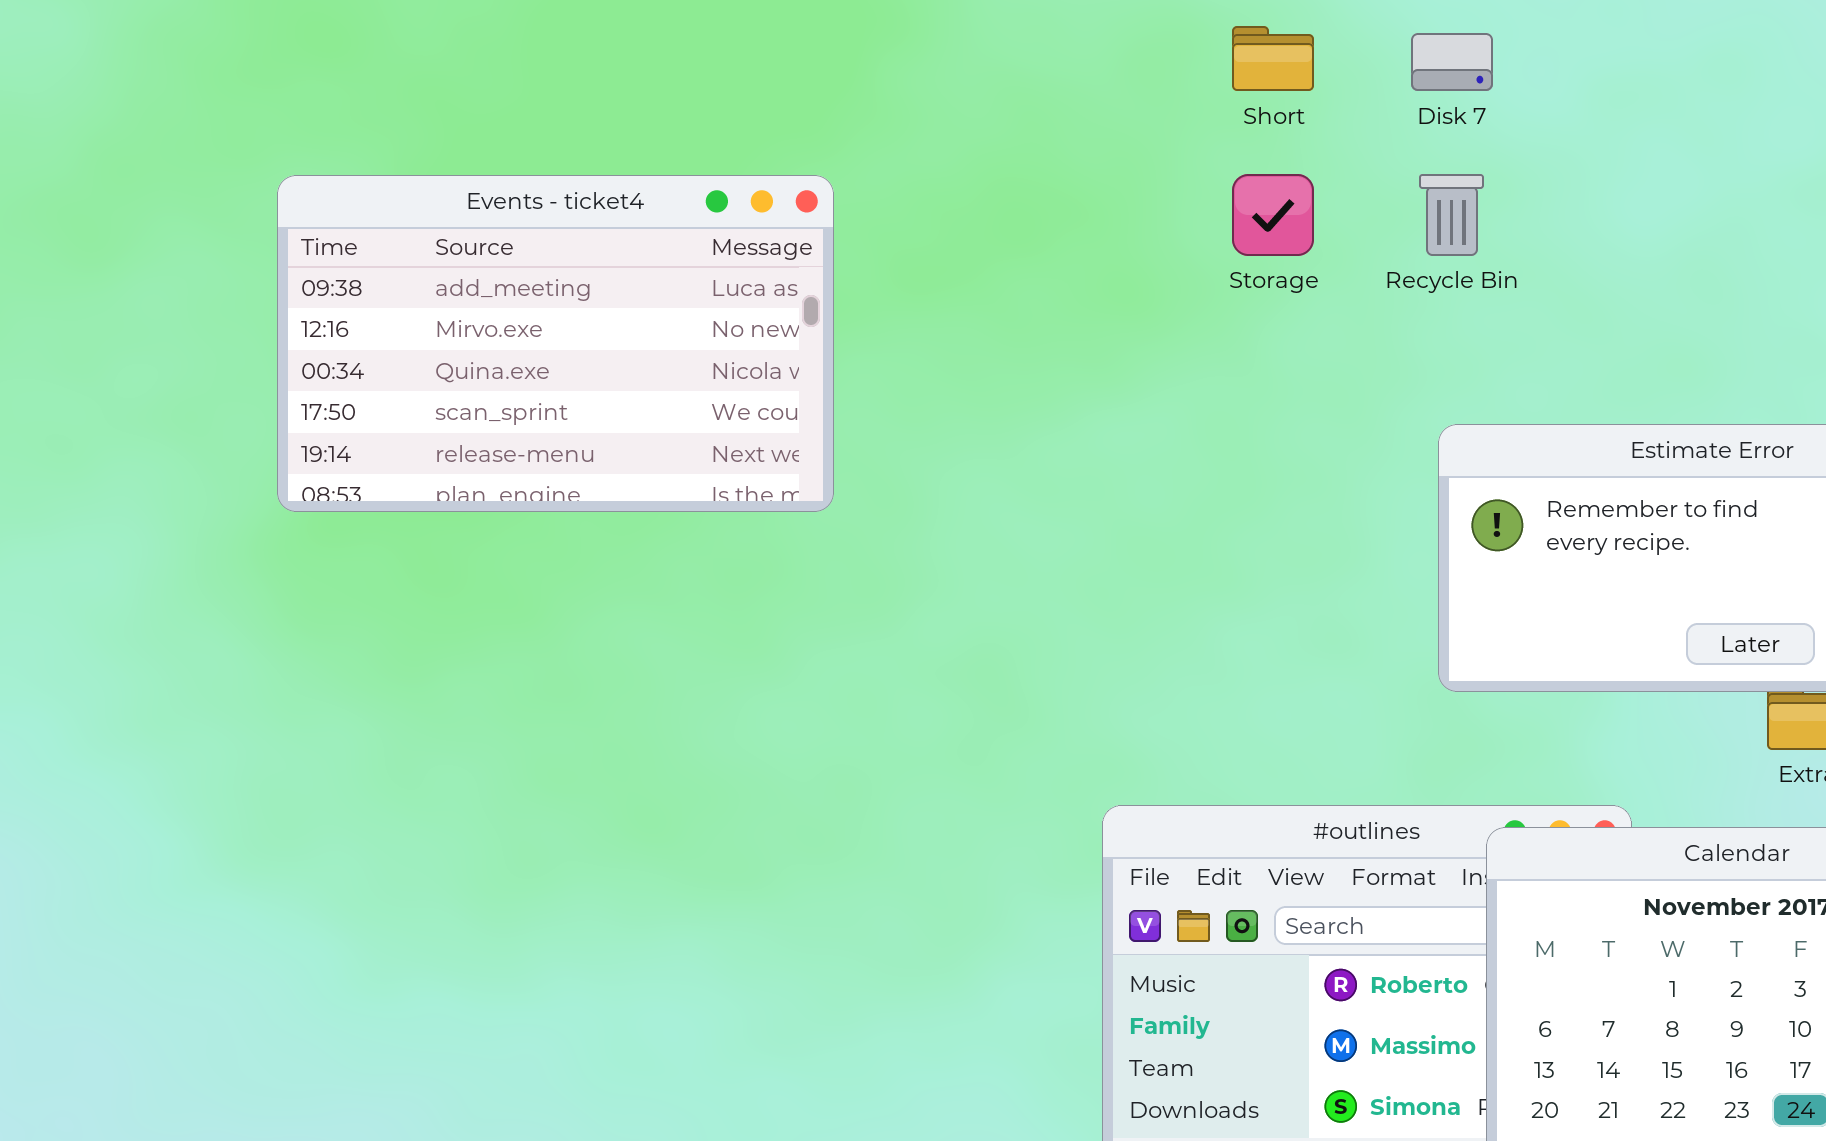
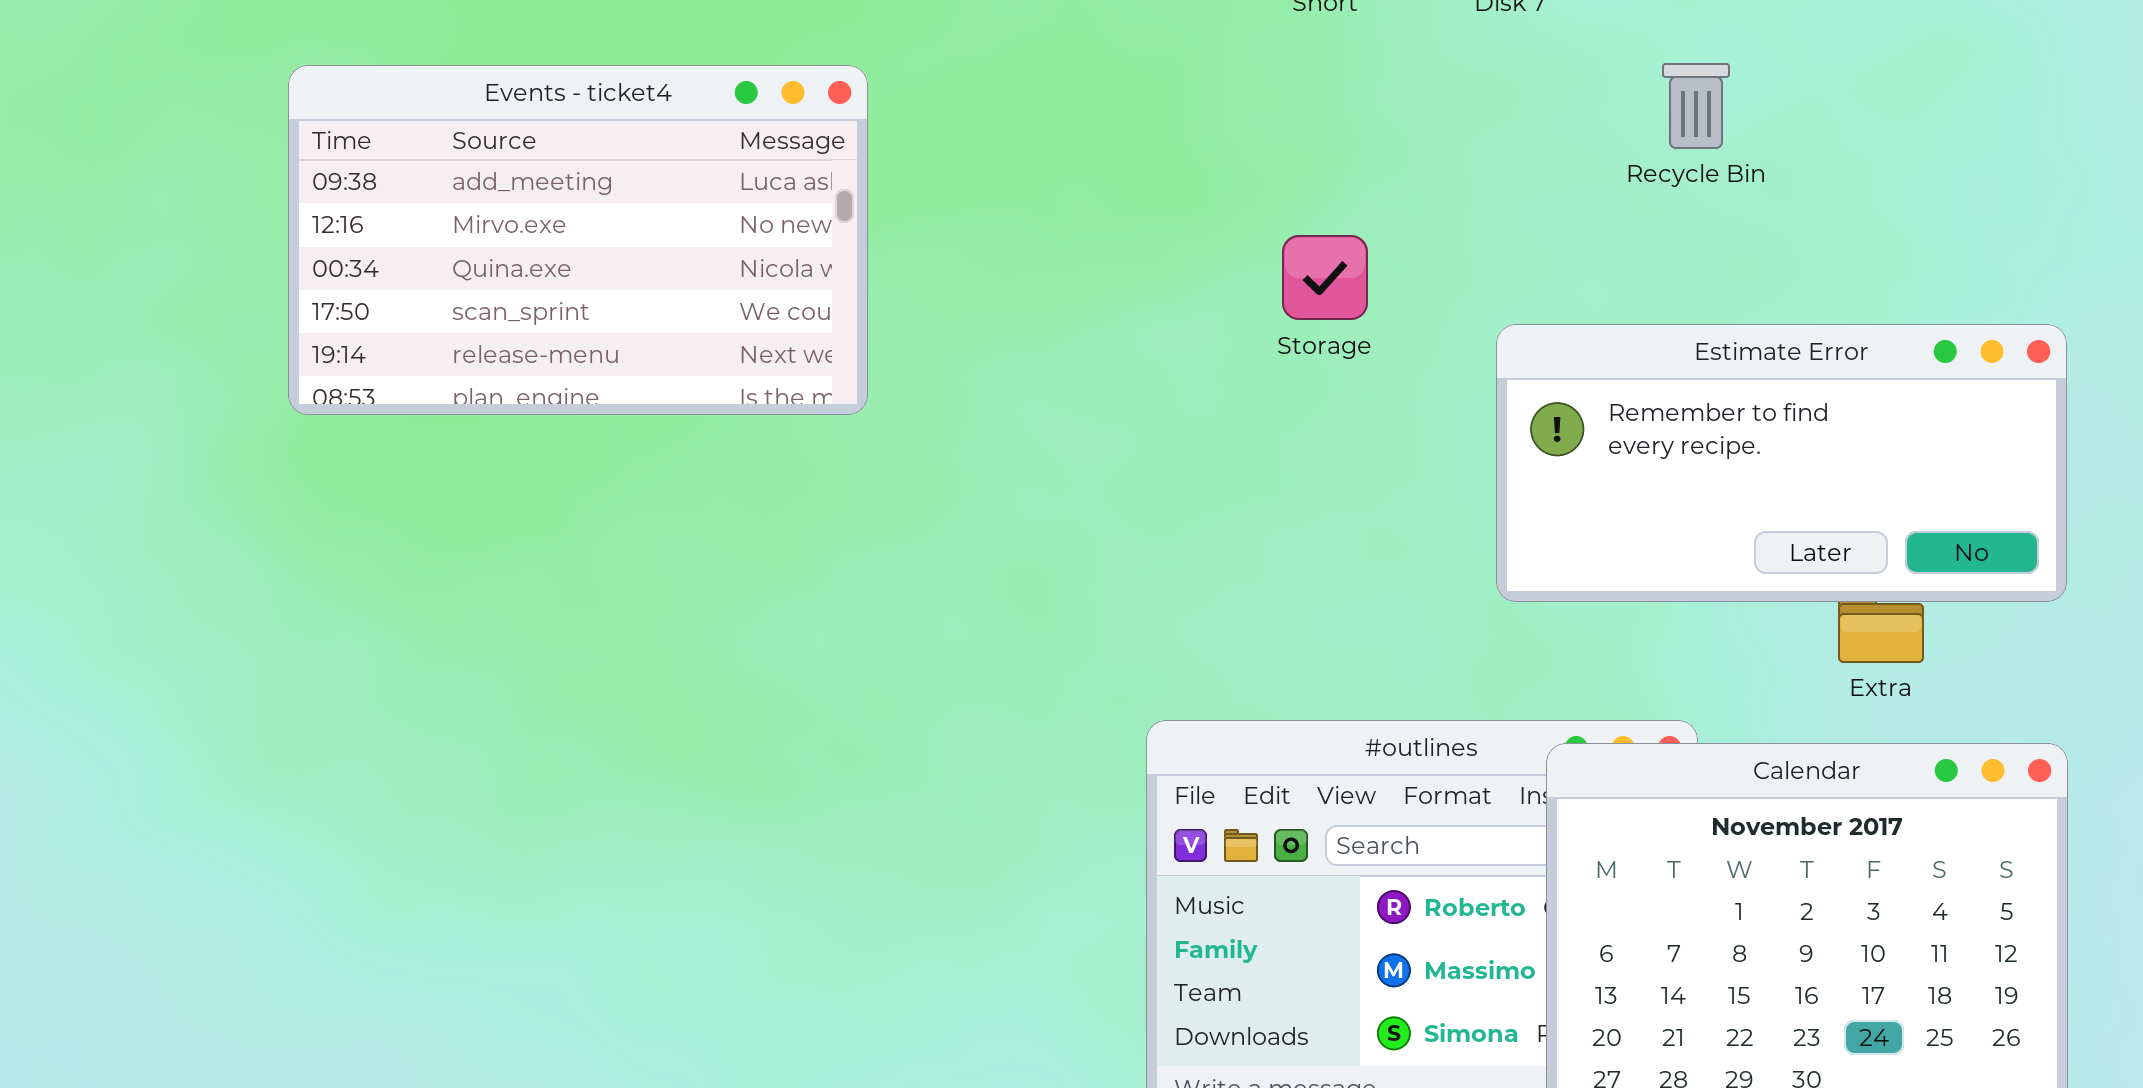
Storage: [1232,174,1314,256] -> [1282,235,1368,320], moved
Recycle Bin: [1419,174,1484,256] -> [1662,63,1730,149], moved

